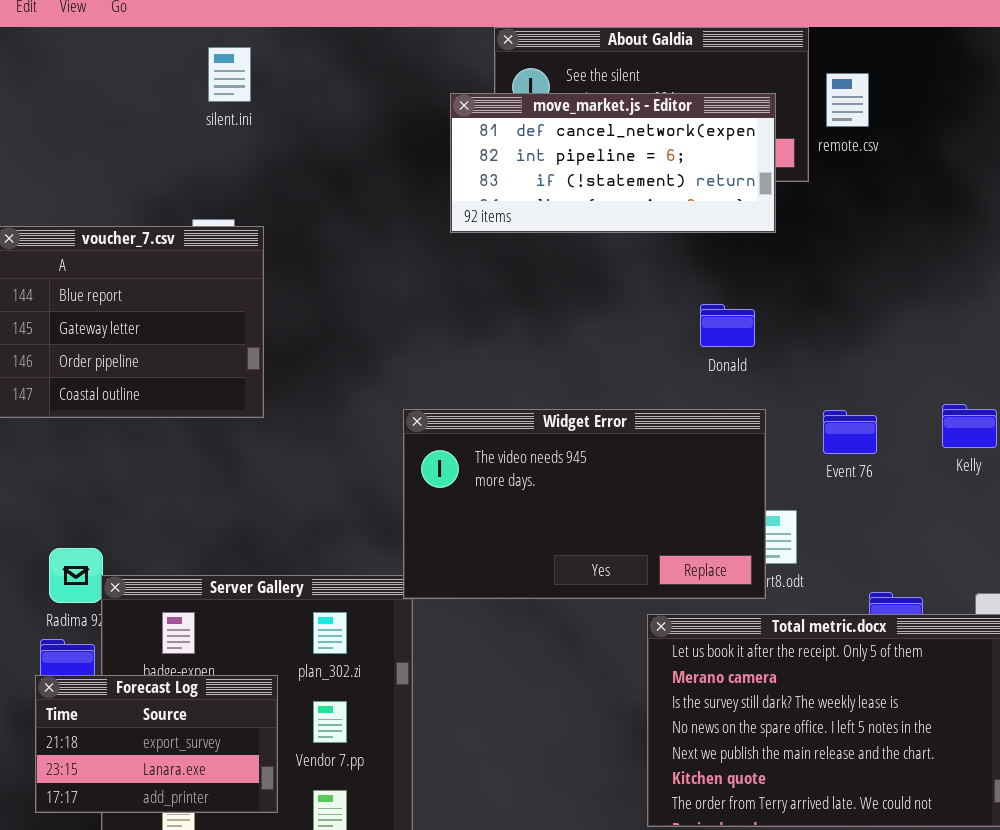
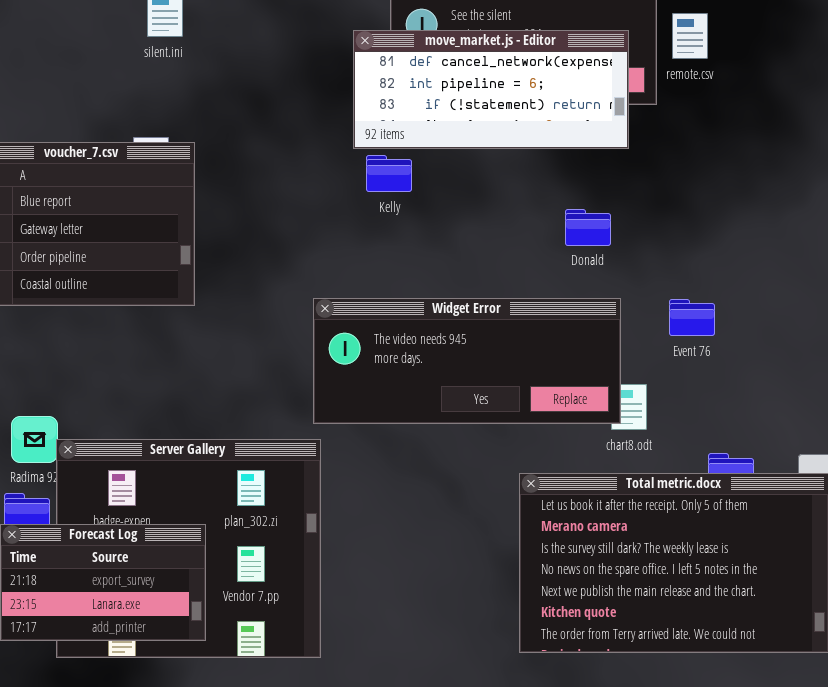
Kelly: [942,404,997,448] -> [366,155,412,192], moved
Widget Error: [403,409,766,599] -> [313,298,621,424], resized

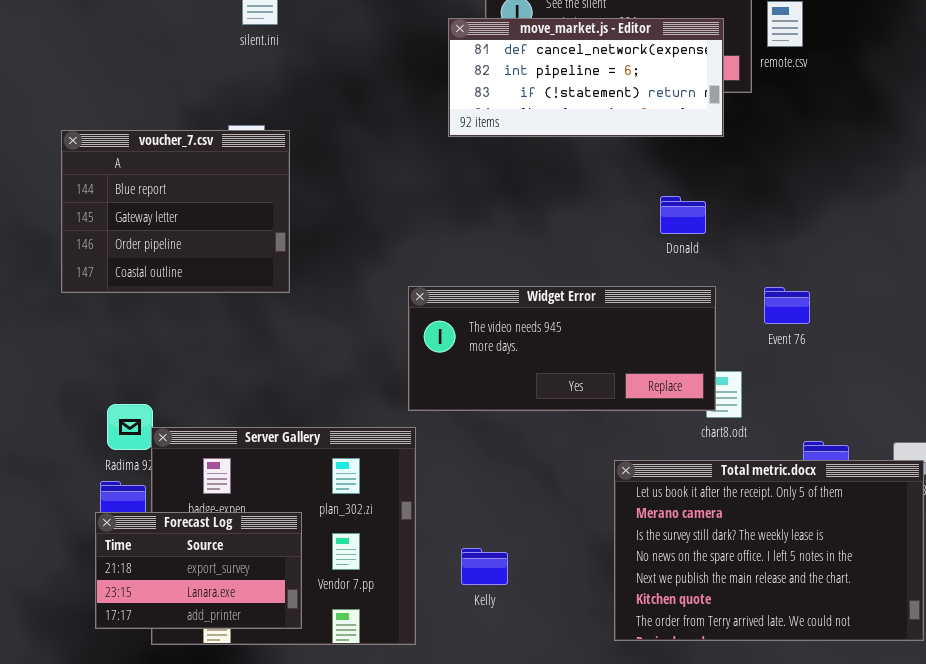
Kelly: [366,155,412,192] -> [461,548,508,585], moved

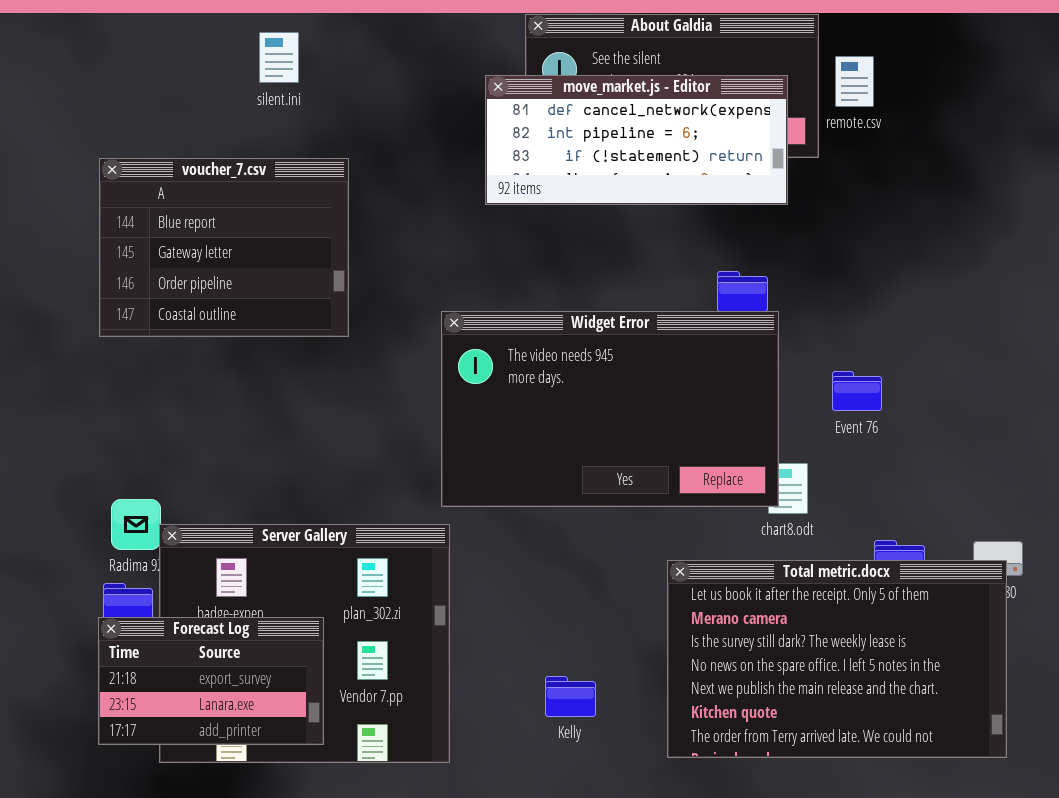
voucher_7.csv: [61,130,290,293] -> [99,158,349,337], moved
Widget Error: [408,286,716,411] -> [441,311,779,507], resized
Kelly: [461,548,508,585] -> [545,676,596,717], moved

